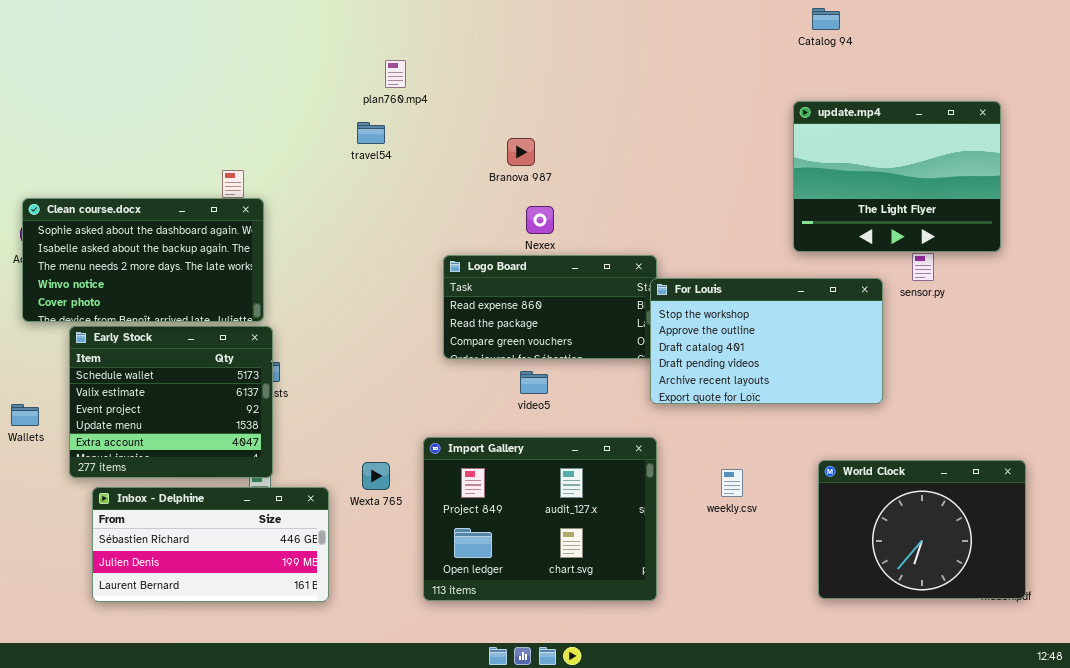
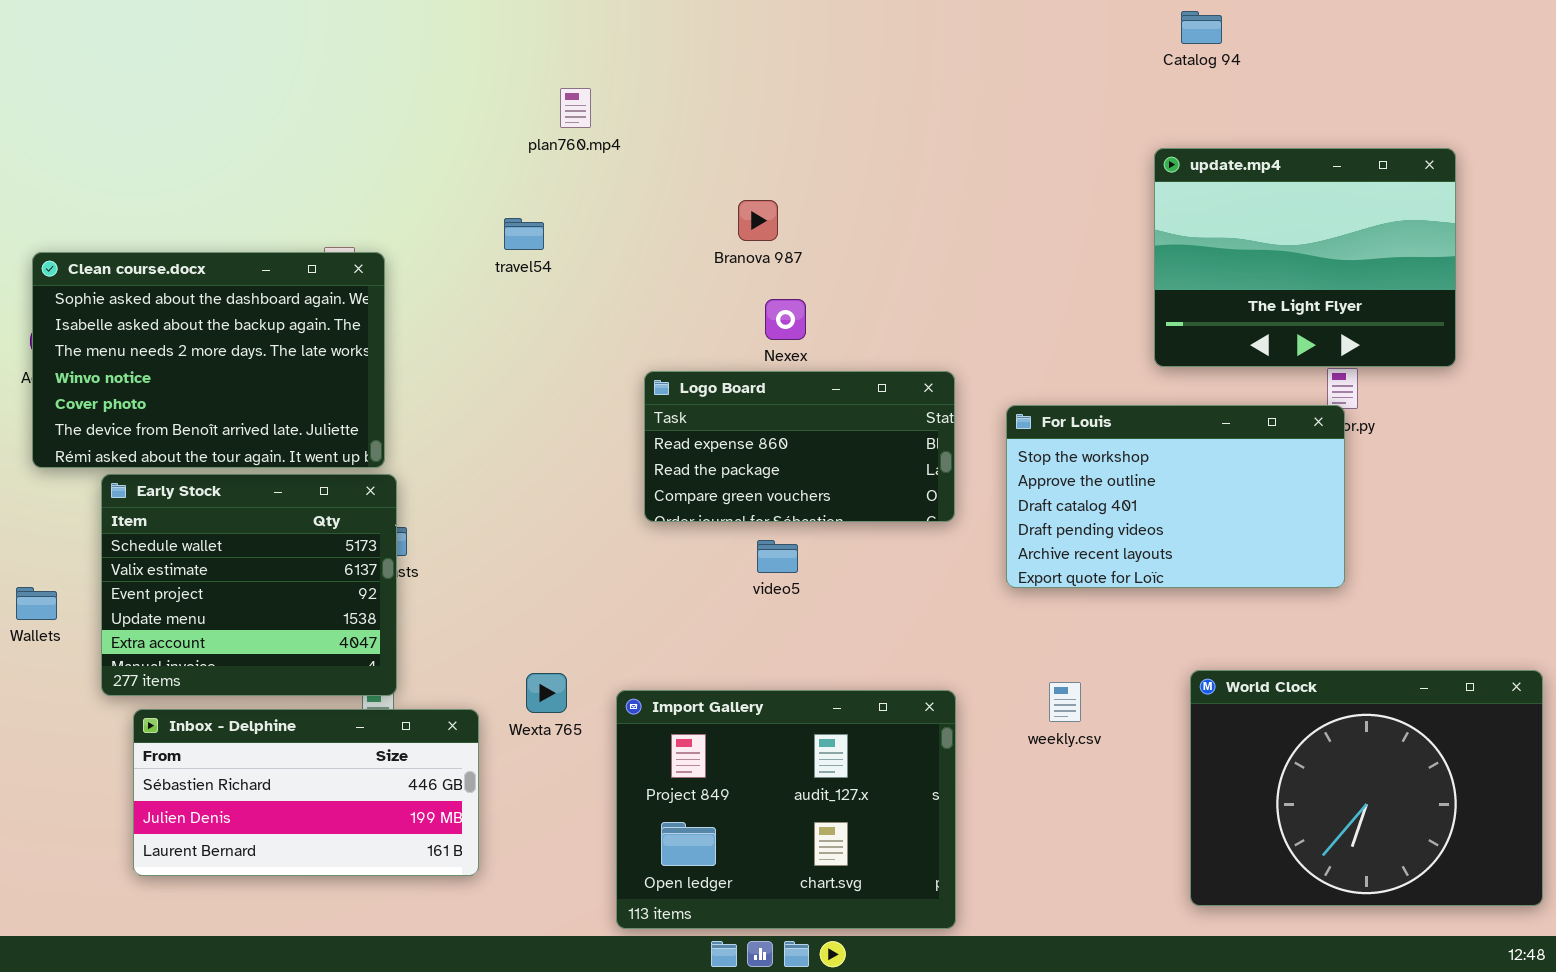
travel54: [357,122,385,144] -> [504,218,544,250], moved
Clean course.docx: [22,198,264,322] -> [32,252,385,468], resized
For Louis: [650,278,883,404] -> [1006,405,1345,588], moved
Import Gallery: [423,437,657,601] -> [616,690,956,929], moved
World Clock: [818,460,1026,599] -> [1190,670,1543,906], resized

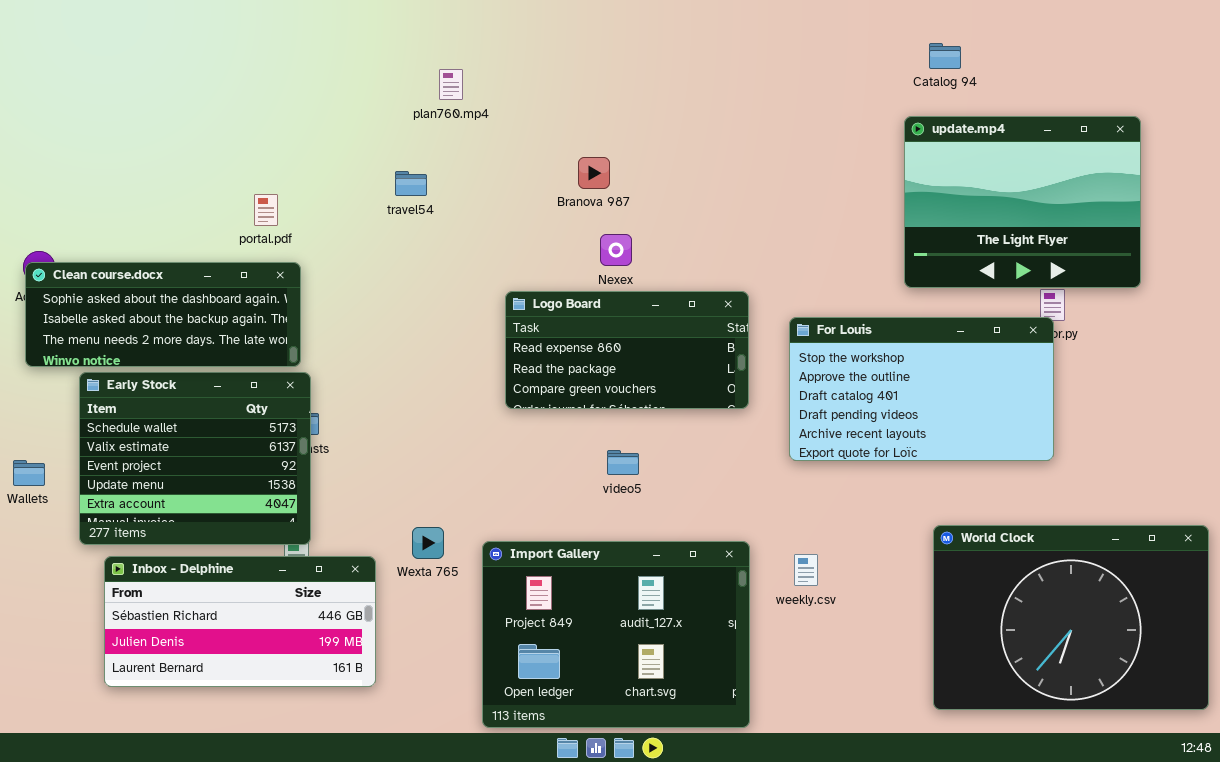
Catalog 94: [1181,11,1222,44] -> [929,43,961,69], moved
Clean course.docx: [32,252,385,468] -> [25,262,301,367], resized
video5: [757,540,798,573] -> [607,450,639,475], moved
weekly.csv: [1049,682,1081,722] -> [794,554,818,586], moved

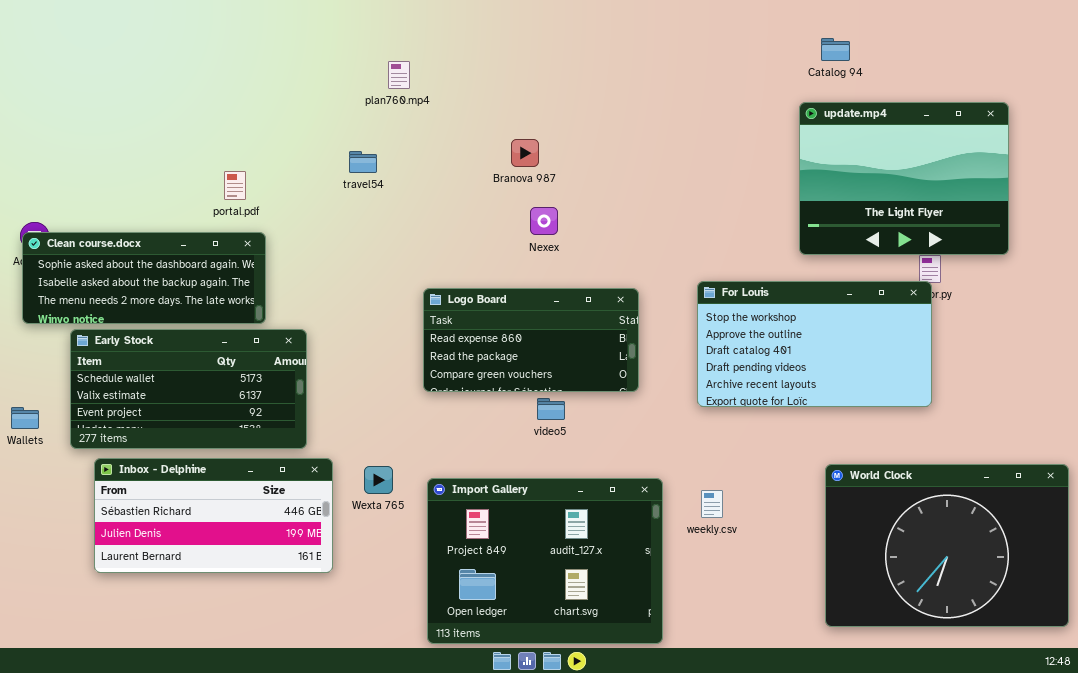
Logo Board: [505,291,749,409] -> [423,288,639,392], moved
Early Stock: [79,372,311,545] -> [70,329,307,449], resized
Inbox - Delphine: [104,556,376,687] -> [94,458,333,573], moved

